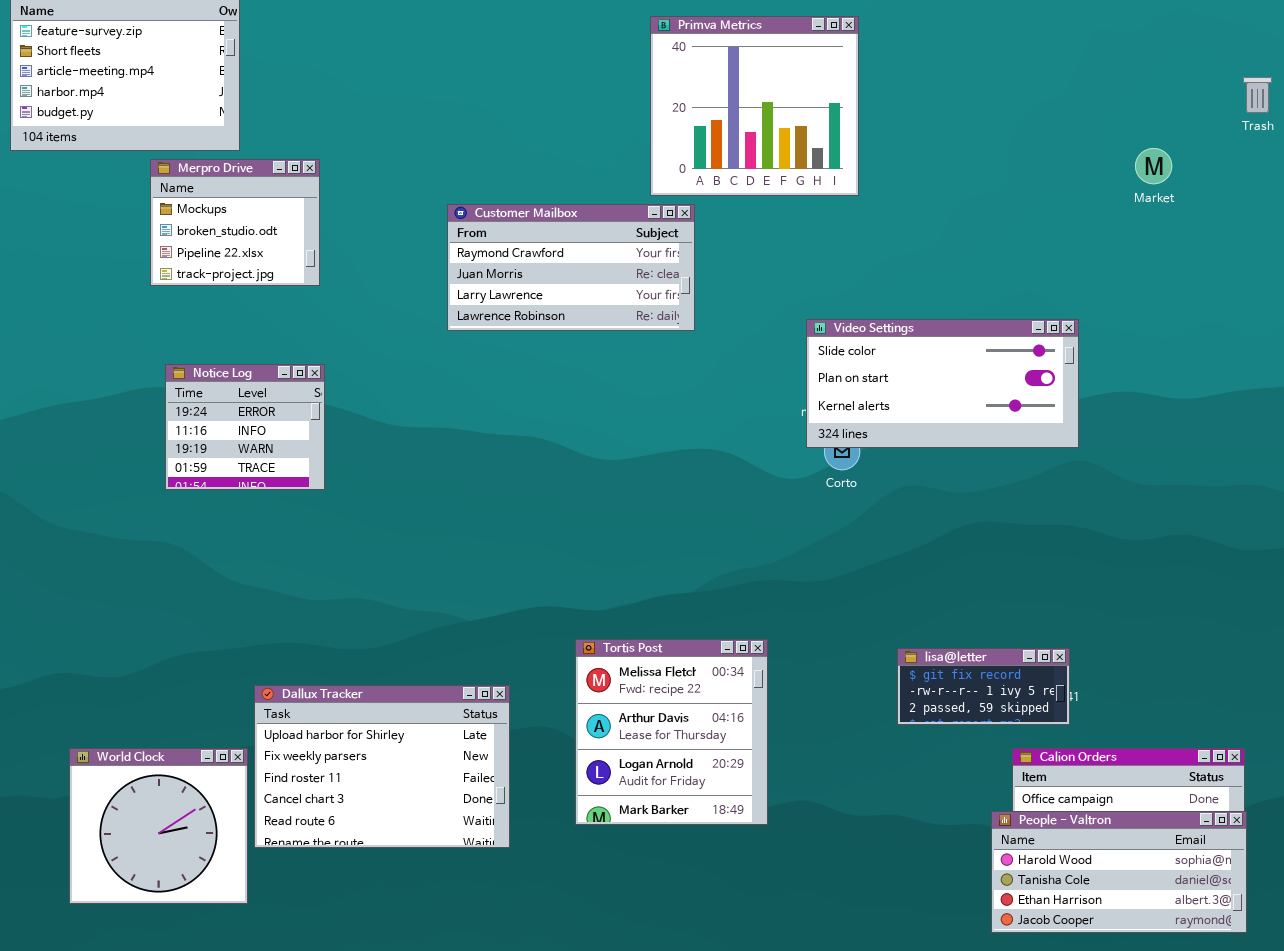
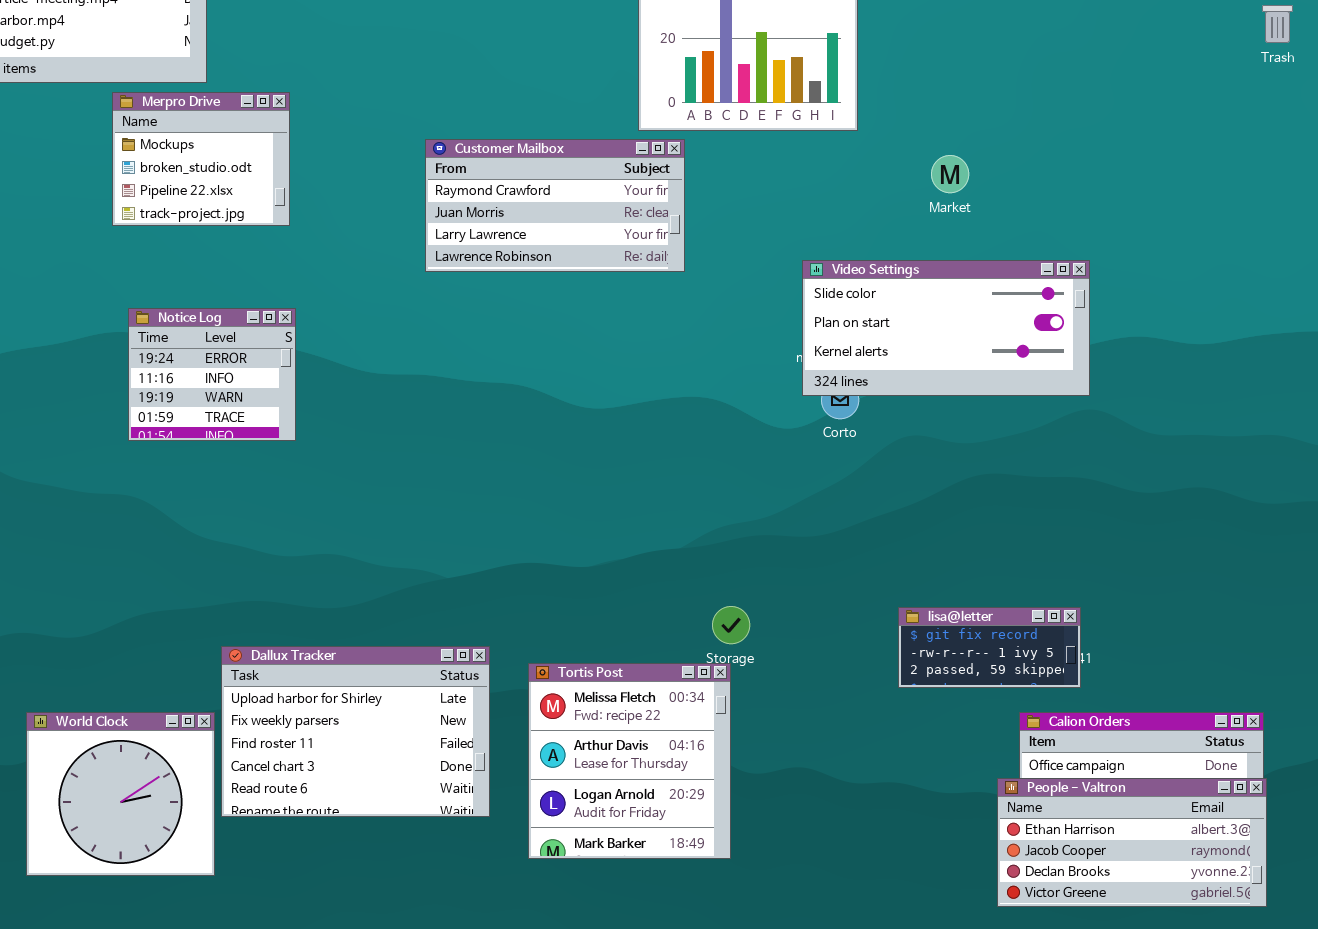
Market: [1135,148,1172,184] -> [931,155,969,193], moved
Tortis Post: [575,639,768,825] -> [528,663,731,859], moved
People - Valtron: [991,811,1247,933] -> [997,778,1267,907], scrolled down 2 rows

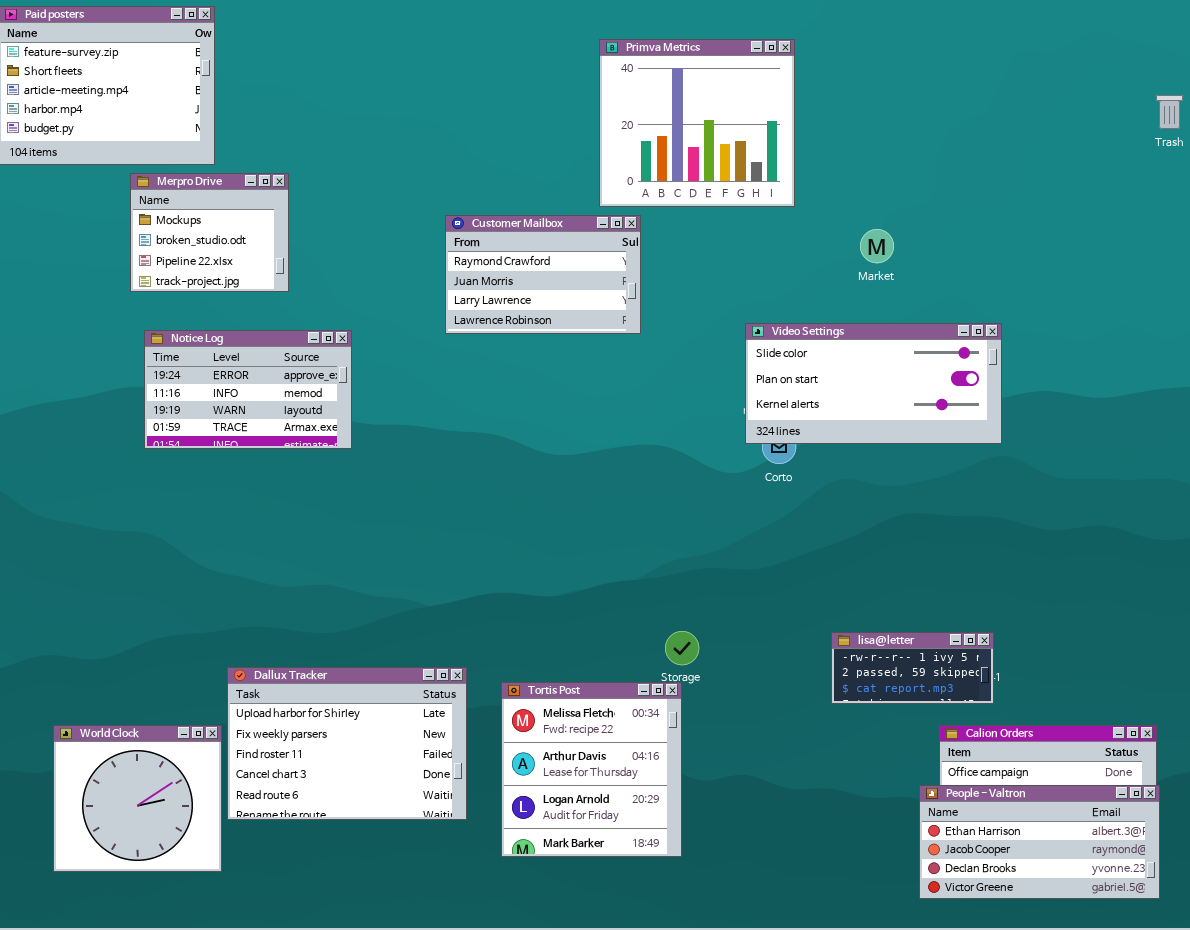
Customer Mailbox: [425,139,685,272] -> [445,215,641,334], resized
Notice Log: [128,308,296,441] -> [144,330,352,449], moved, resized
lisa@letter: [898,607,1081,688] -> [831,632,994,704], scrolled down 1 row

